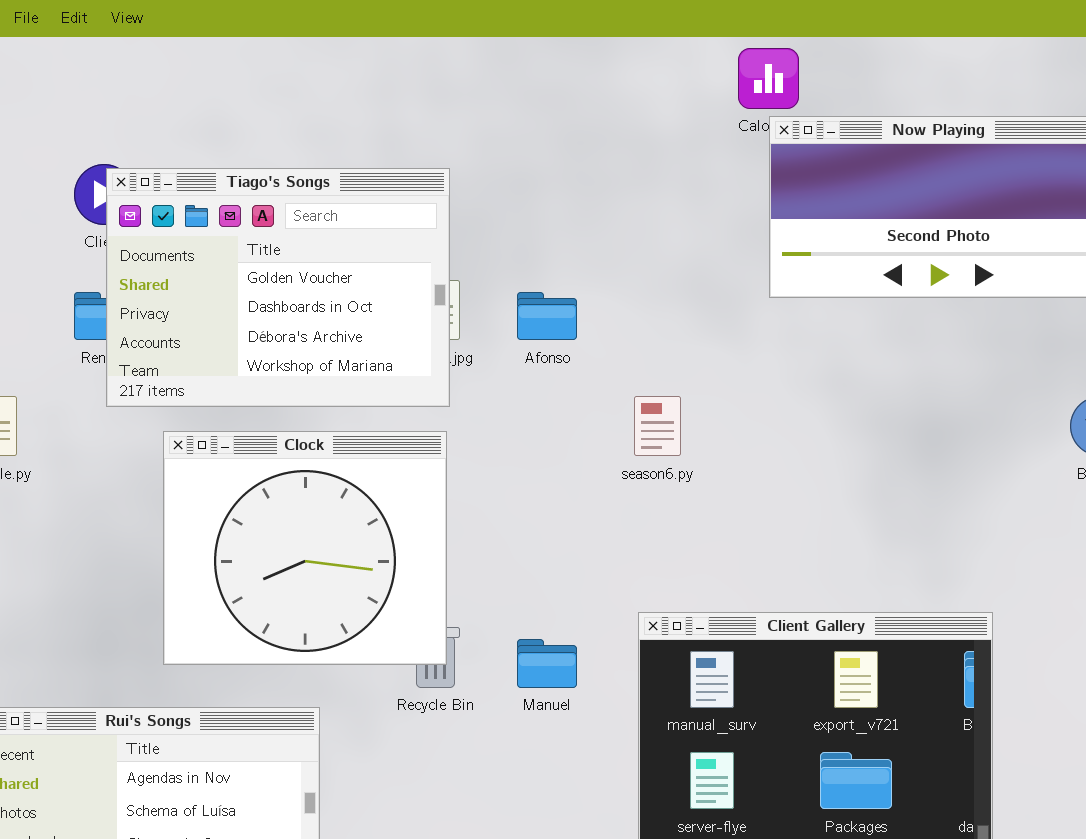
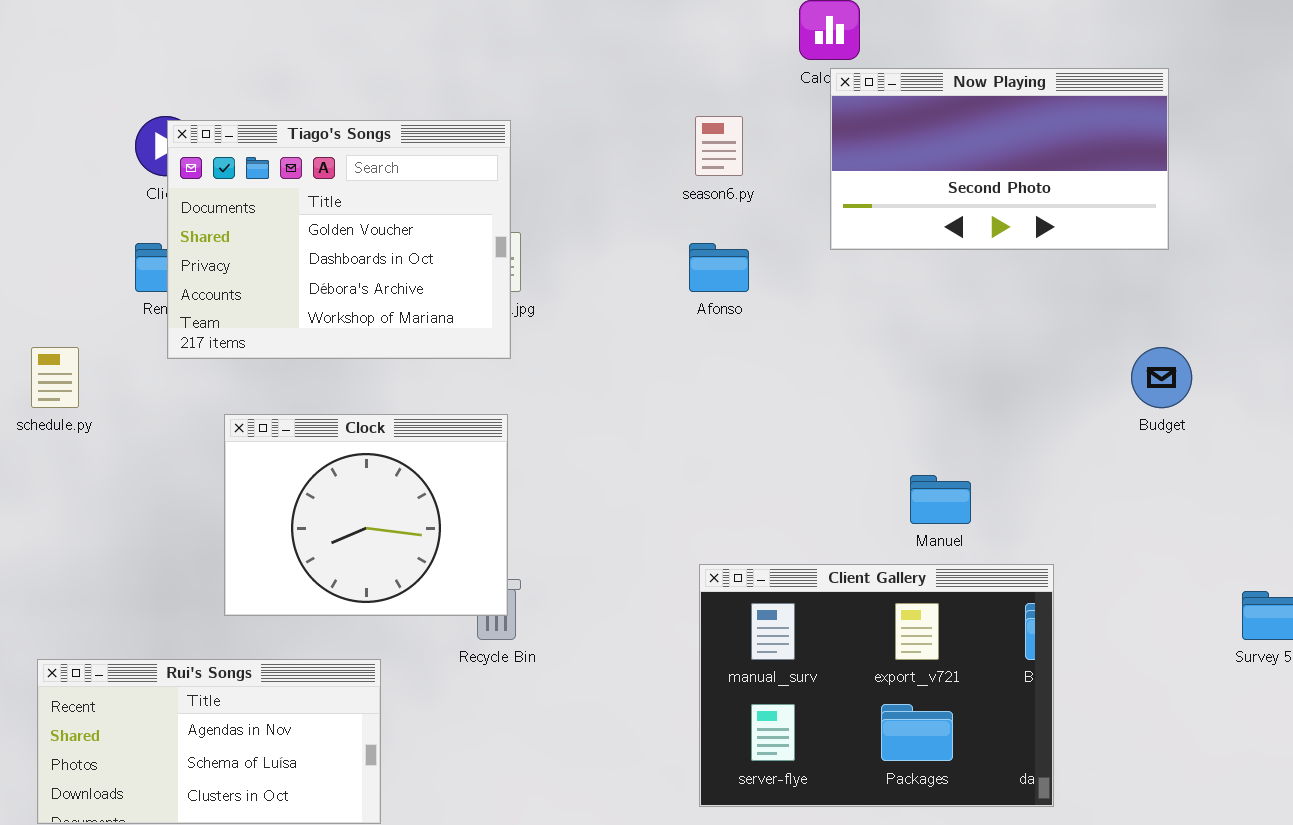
Afonso: [517,292,577,340] -> [689,243,749,292], moved
season6.py: [634,396,681,456] -> [695,116,743,176], moved
Clock: [163,431,447,665] -> [224,414,508,616], resized
Manuel: [517,639,577,688] -> [910,475,971,524], moved

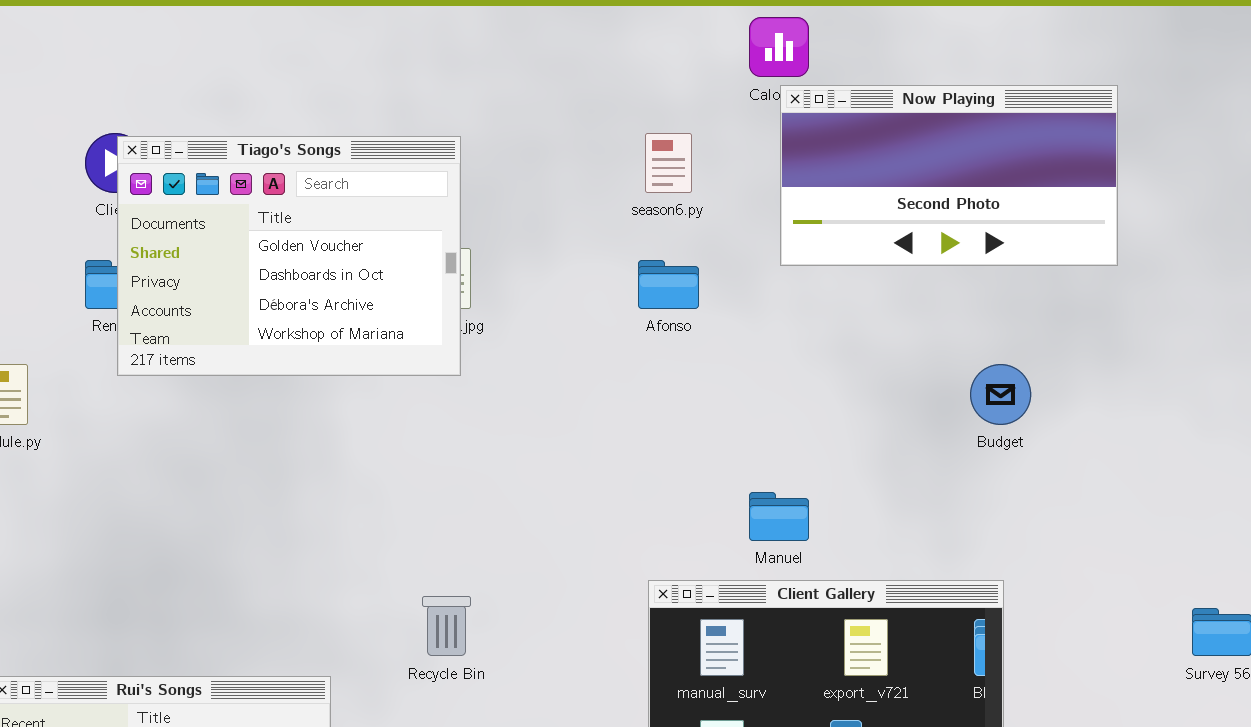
Budget: [1131,347,1192,408] -> [970,364,1031,425], moved
Clock: [224,414,508,616] -> none, closed
Manuel: [910,475,971,524] -> [749,492,809,541], moved

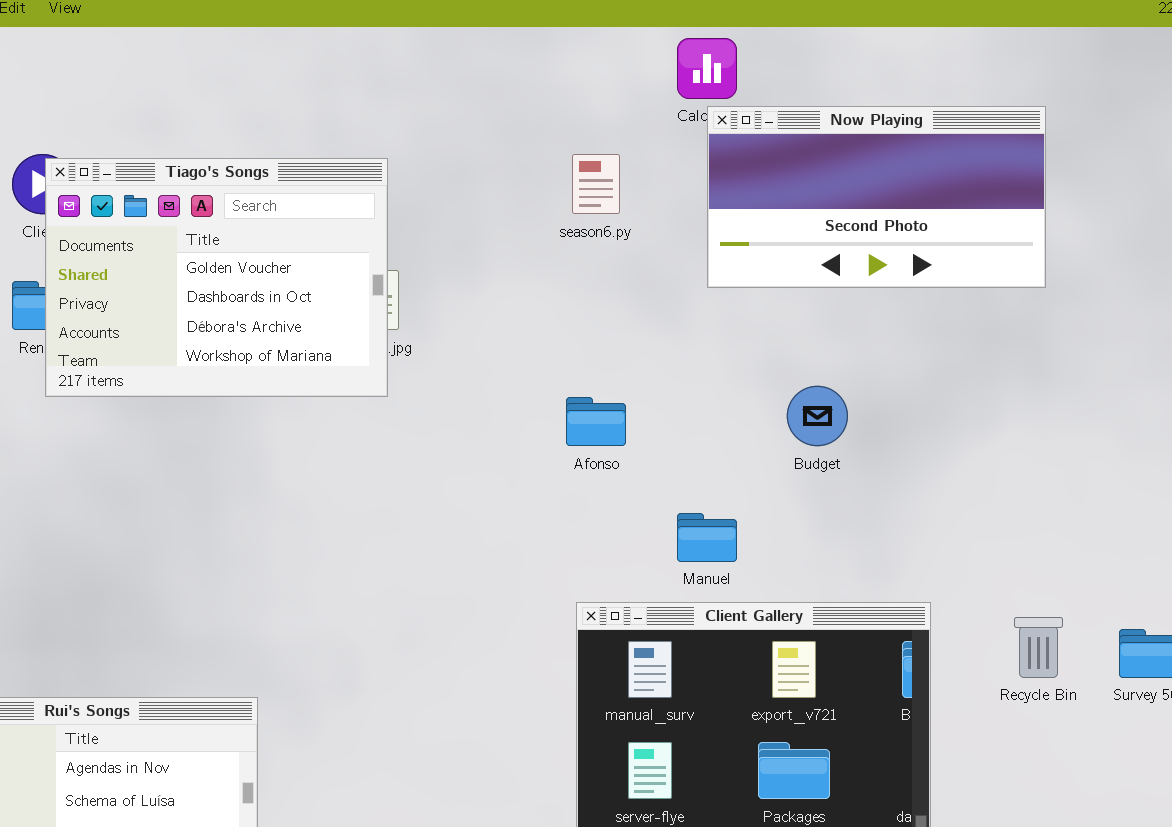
Afonso: [638,260,699,309] -> [566,397,626,446], moved
Budget: [970,364,1031,425] -> [787,386,848,446], moved
Recycle Bin: [422,596,471,656] -> [1014,617,1063,678], moved

